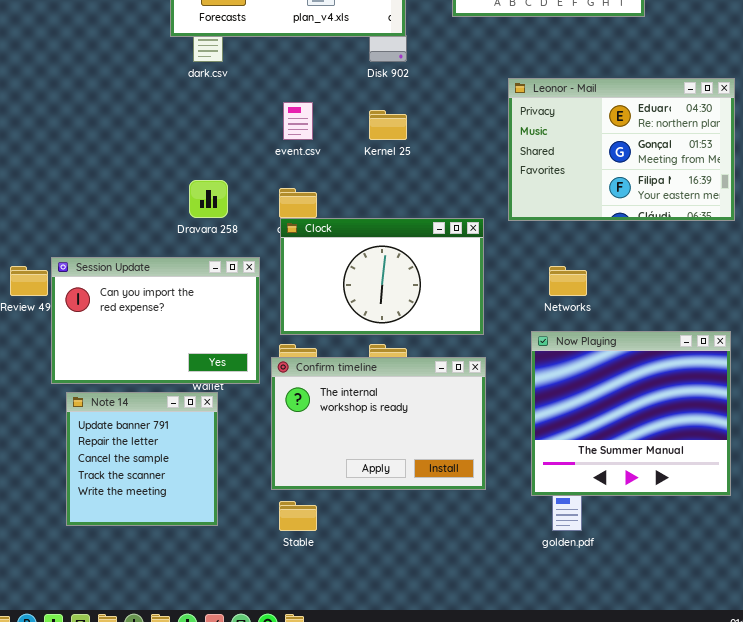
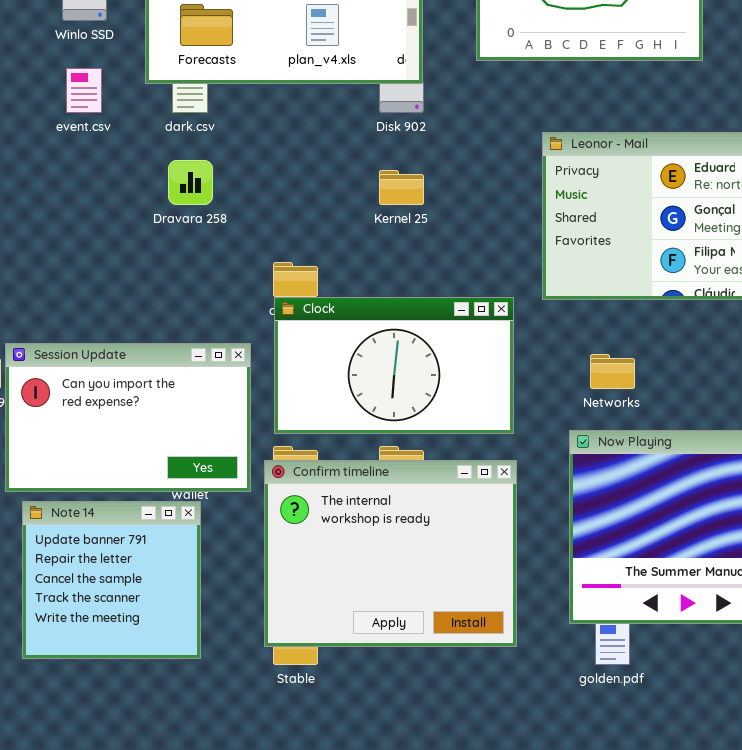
event.csv: [283,102,313,140] -> [66,68,102,113], moved
Dravara 258: [189,180,228,218] -> [168,160,213,205], moved
Confirm timeline: [271,357,486,490] -> [264,460,517,647], resized

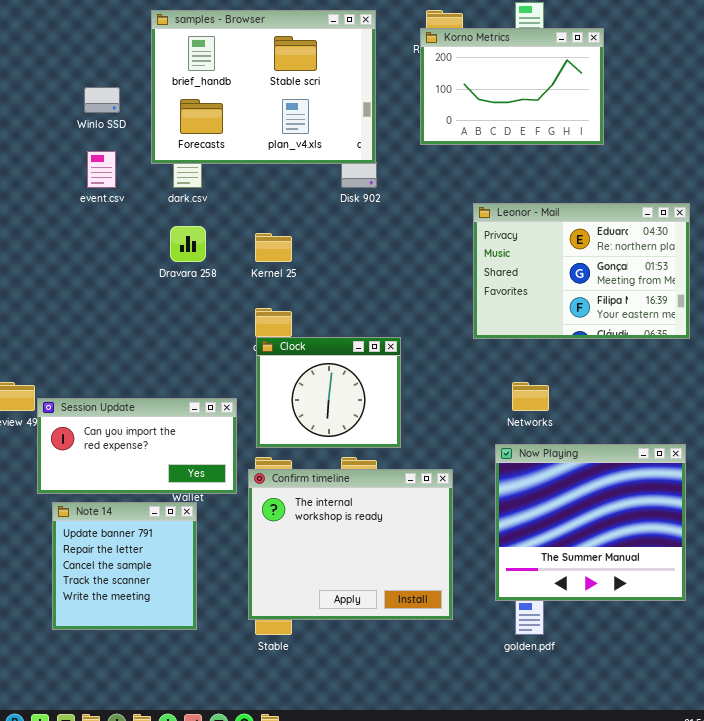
Kernel 25: [379,170,424,205] -> [255,233,292,262], moved
Clock: [274,297,514,434] -> [256,337,401,448], resized
Session Update: [5,343,251,492] -> [37,398,237,494], resized

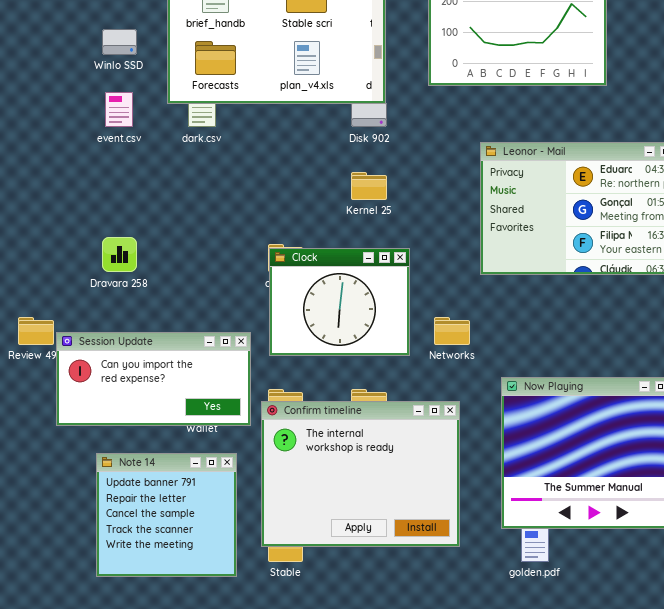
Dravara 258: [170,226,206,262] -> [102,237,137,272], moved
Kernel 25: [255,233,292,262] -> [351,172,387,200], moved
Clock: [256,337,401,448] -> [269,248,410,356], moved
Networks: [512,382,549,411] -> [434,317,470,345], moved
Note 14: [52,502,197,630] -> [96,453,237,577], moved

